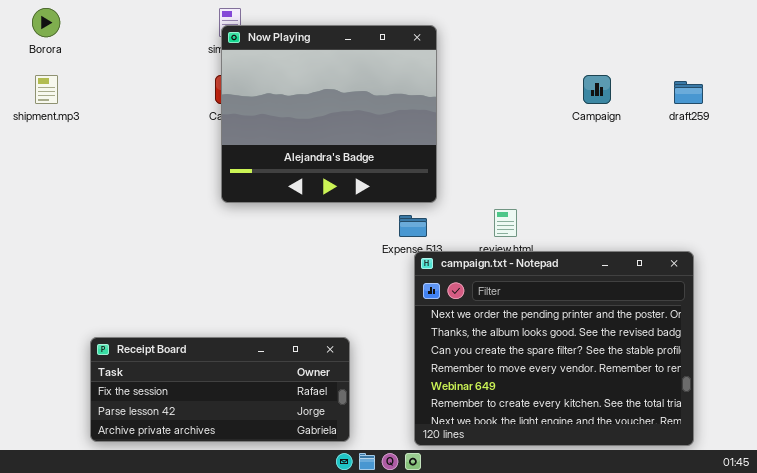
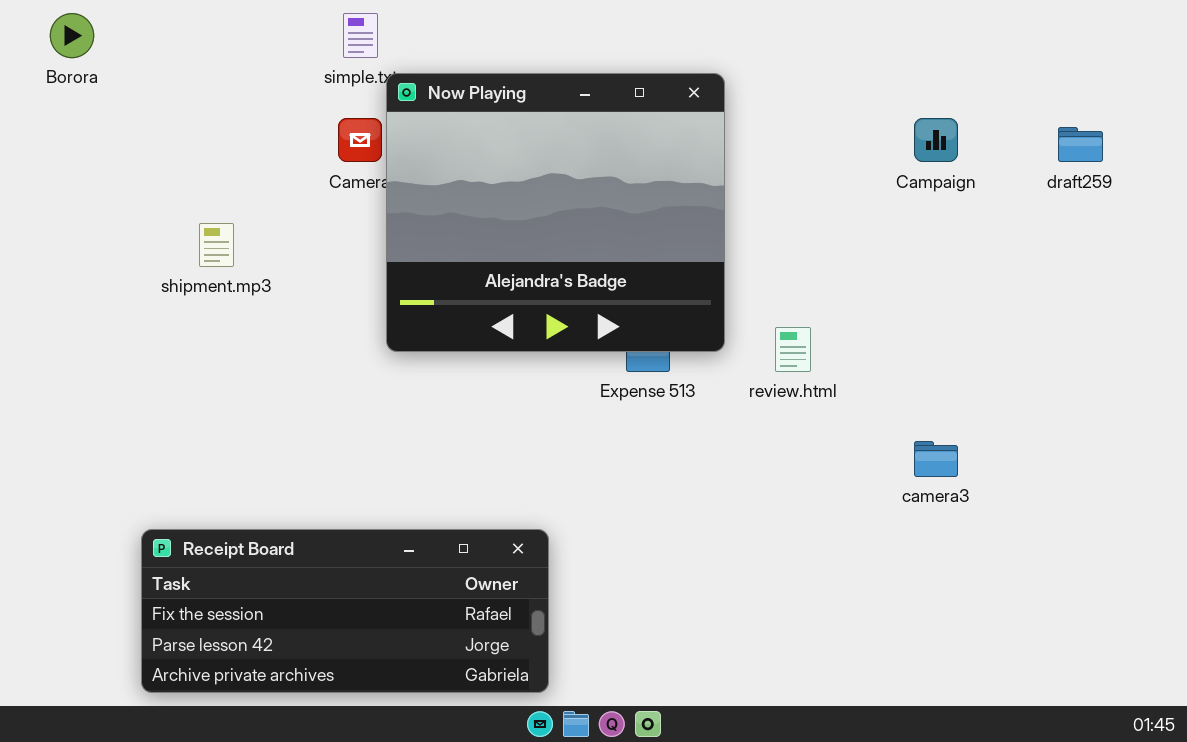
Now Playing: [221,25,437,203] -> [386,73,725,352], moved
shipment.mp3: [35,75,58,104] -> [199,223,234,267], moved
campaign.txt - Notepad: [414,251,694,446] -> none, closed

